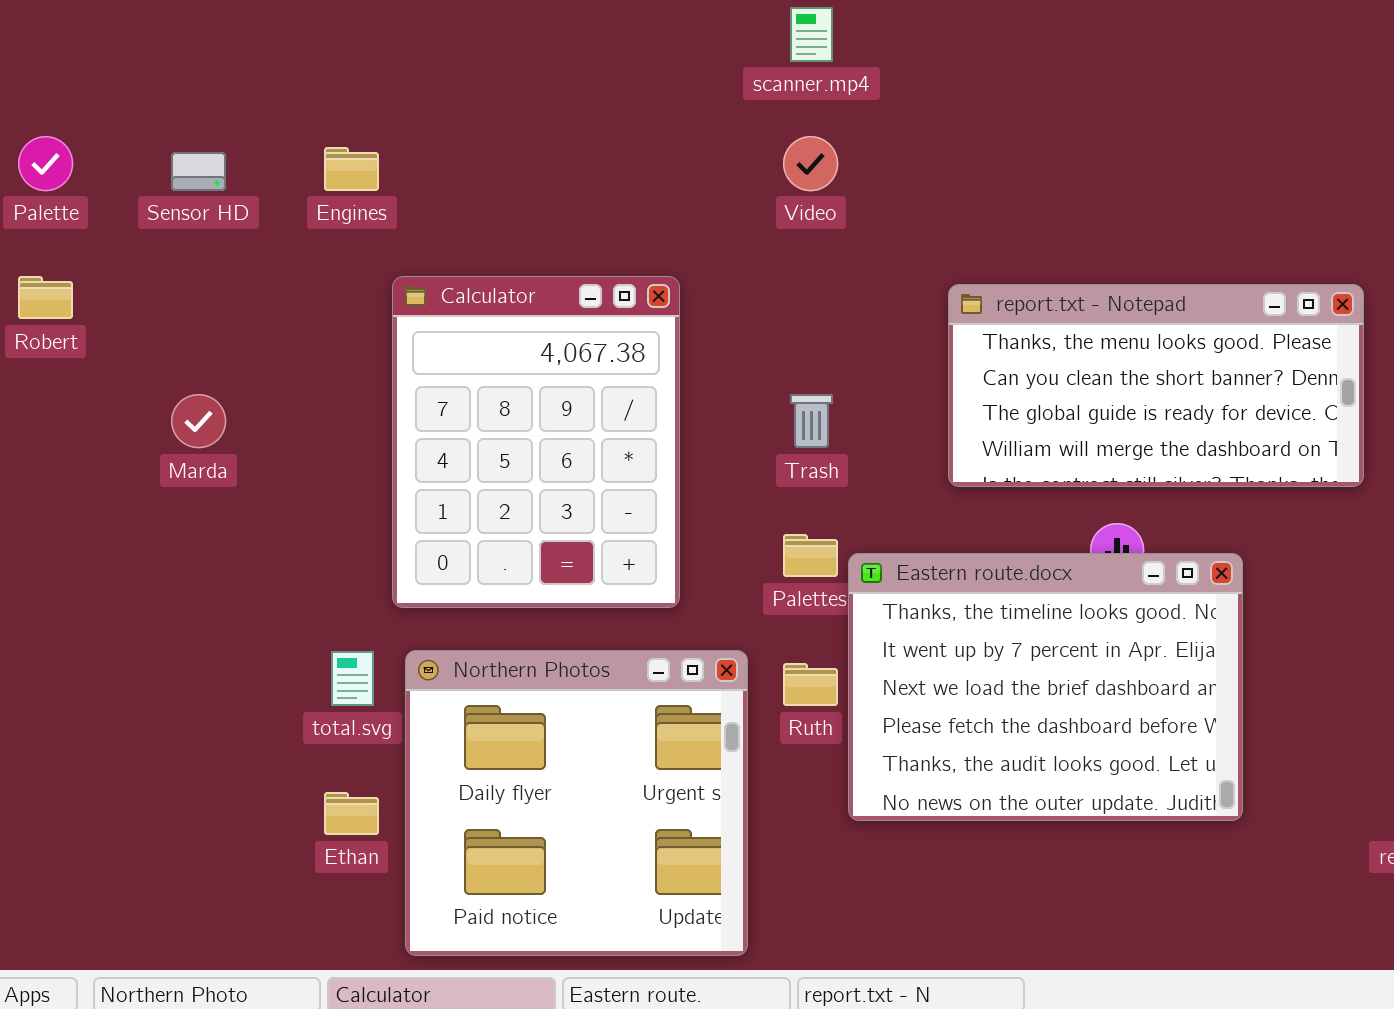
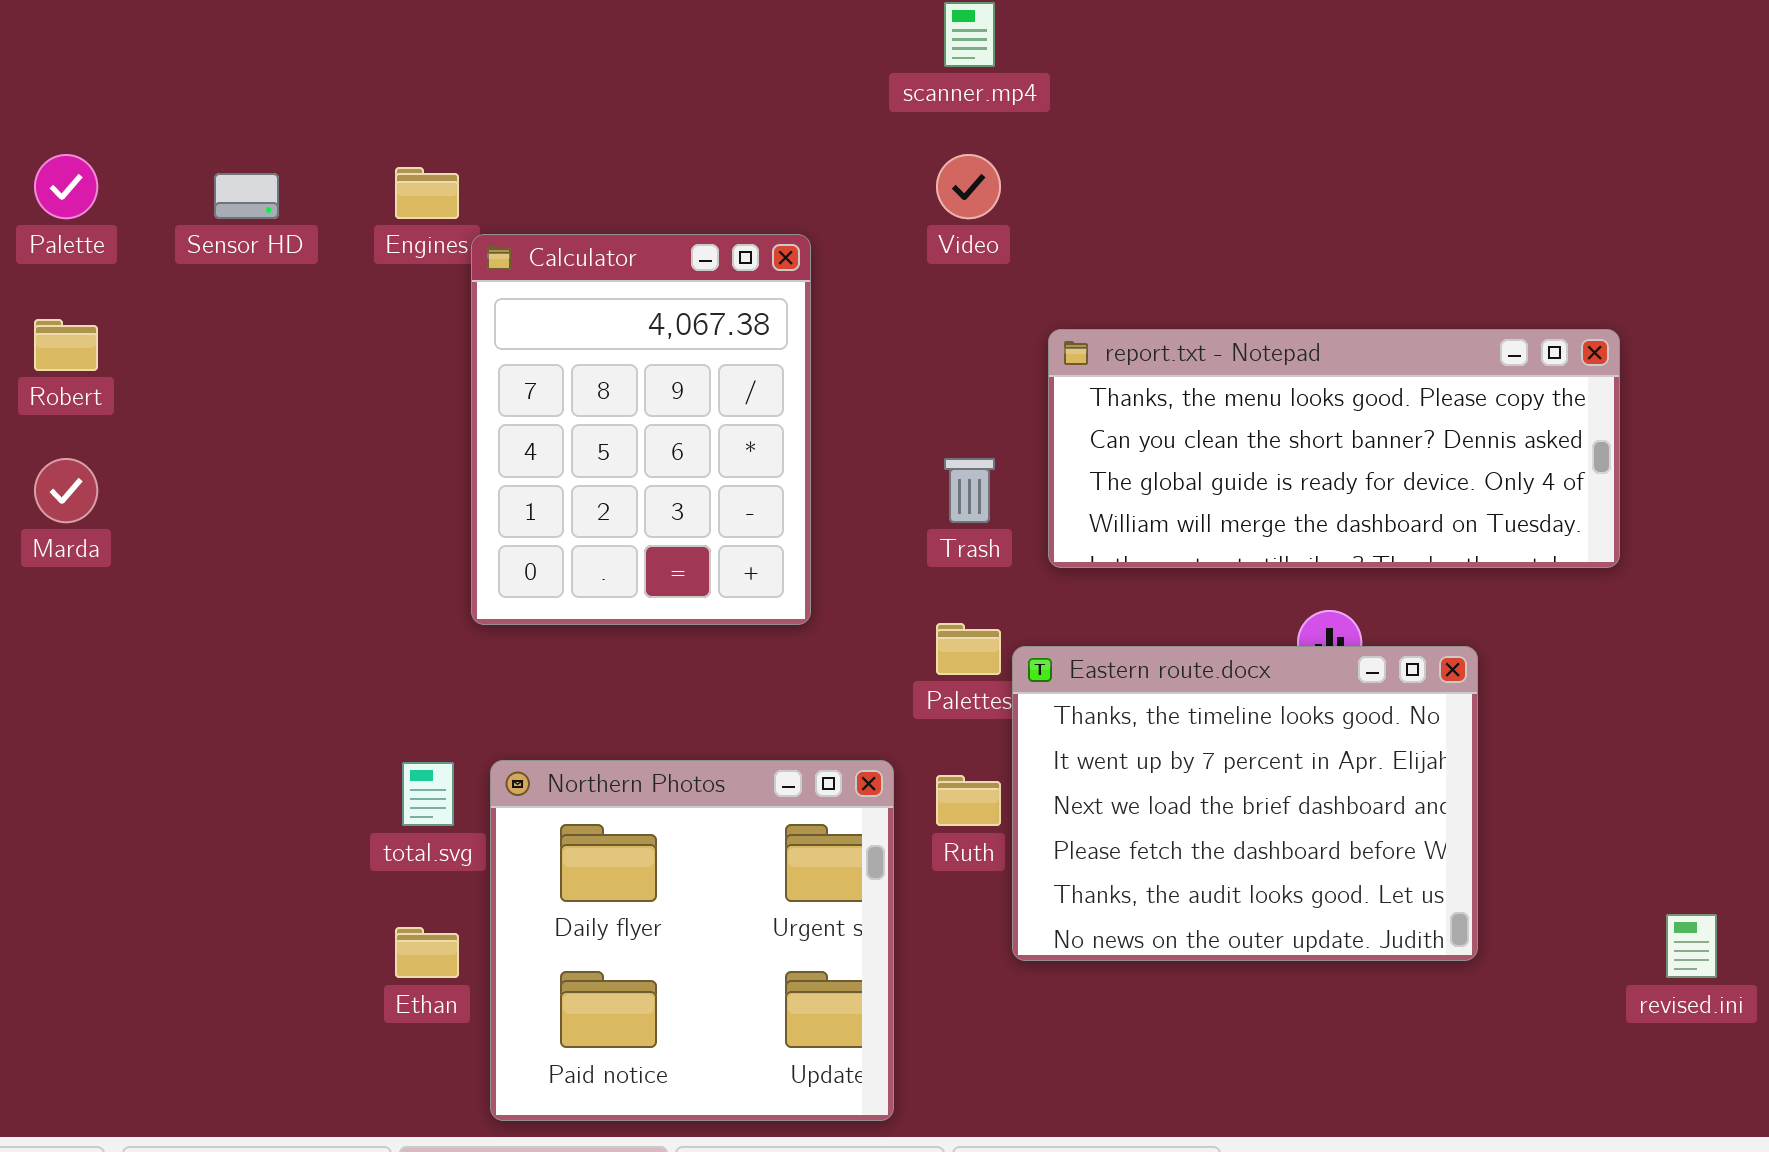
Calculator: [392,276,680,608] -> [471,234,811,625], moved
report.txt - Notepad: [948,284,1364,487] -> [1048,329,1620,568], resized
Marda: [171,394,226,448] -> [34,458,98,523], moved

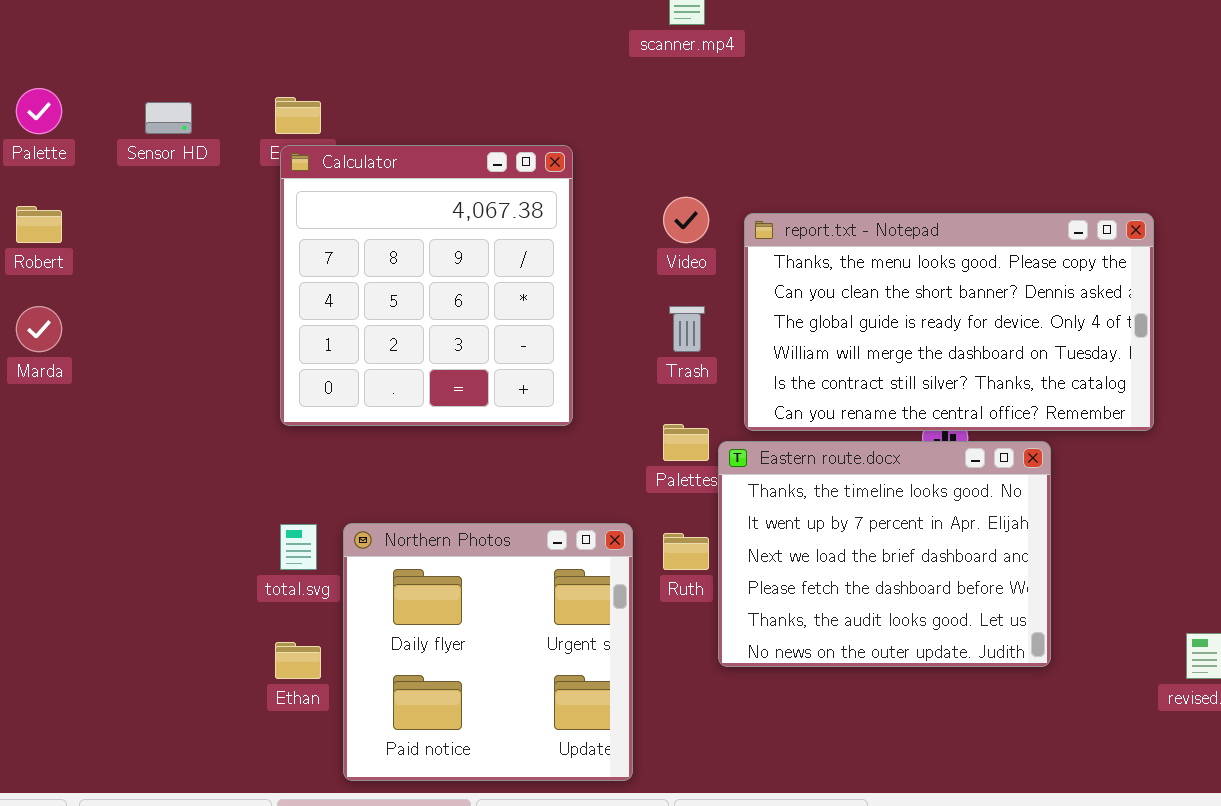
Video: [936,154,1001,219] -> [663,197,709,243], moved
Calculator: [471,234,811,625] -> [280,145,573,426], resized
report.txt - Notepad: [1048,329,1620,568] -> [744,213,1154,431], resized

